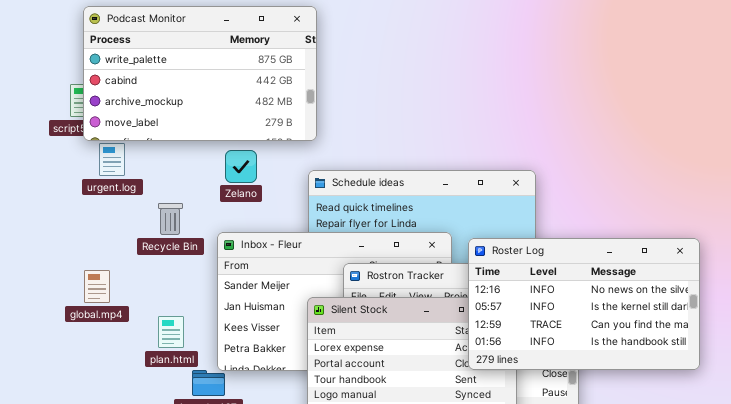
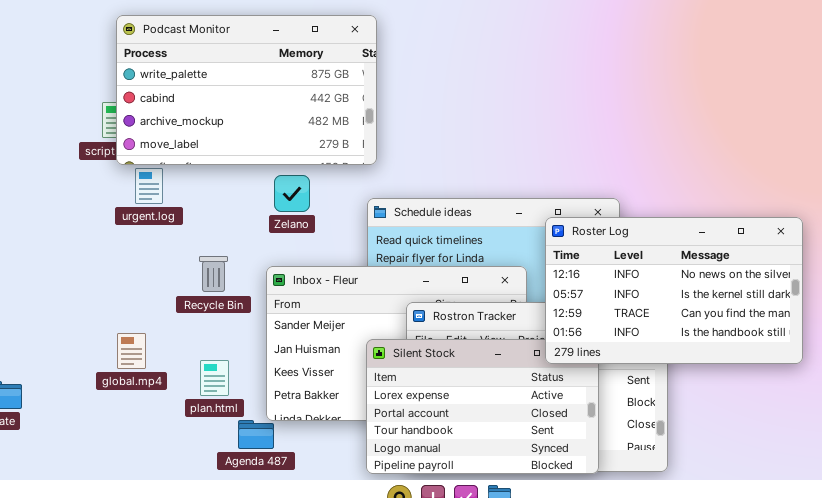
Recycle Bin: [158,203,183,235] -> [199,256,228,292], moved
Roster Log: [468,238,700,370] -> [545,217,803,364], moved
global.mp4: [84,270,110,303] -> [117,333,146,369], moved

